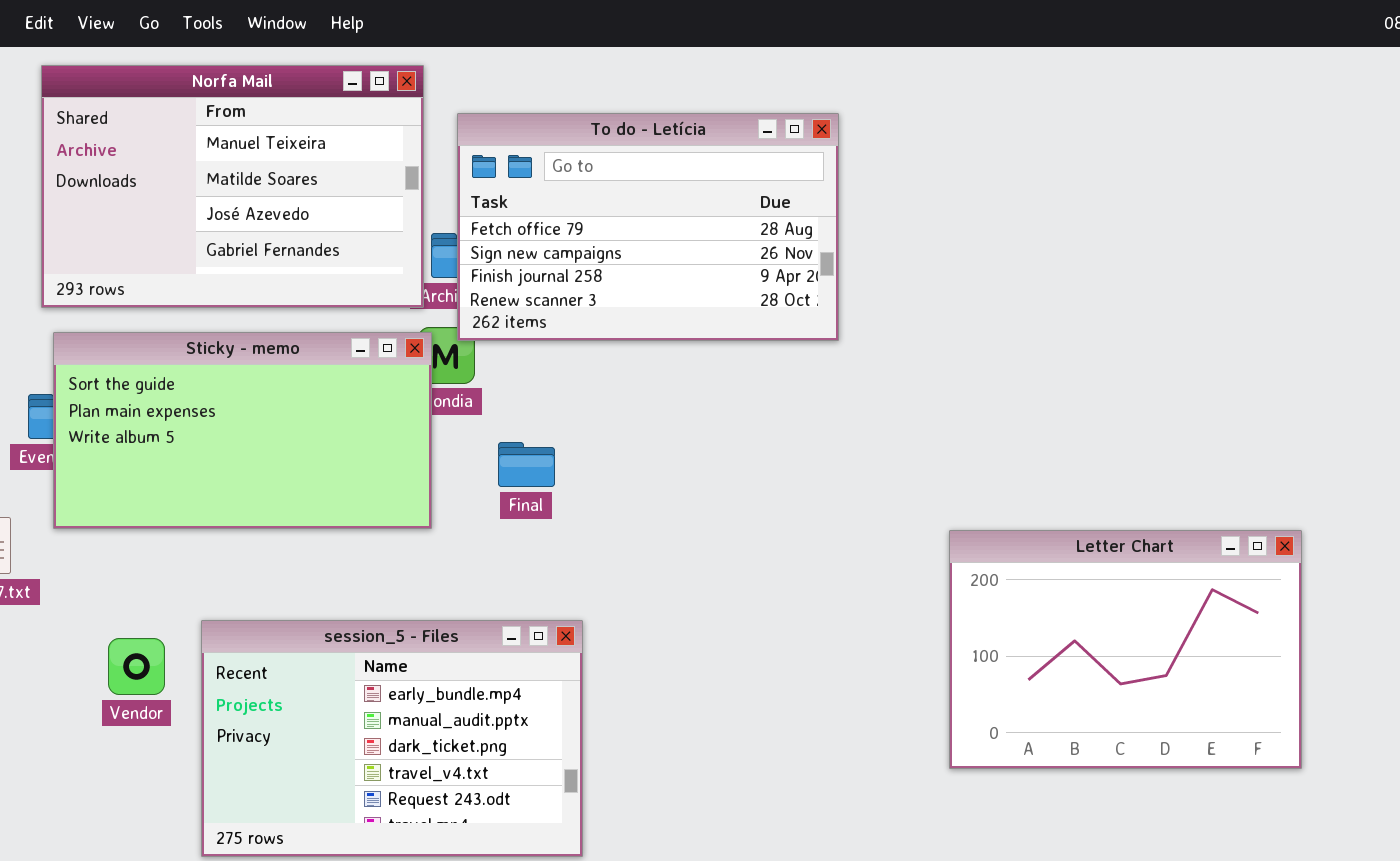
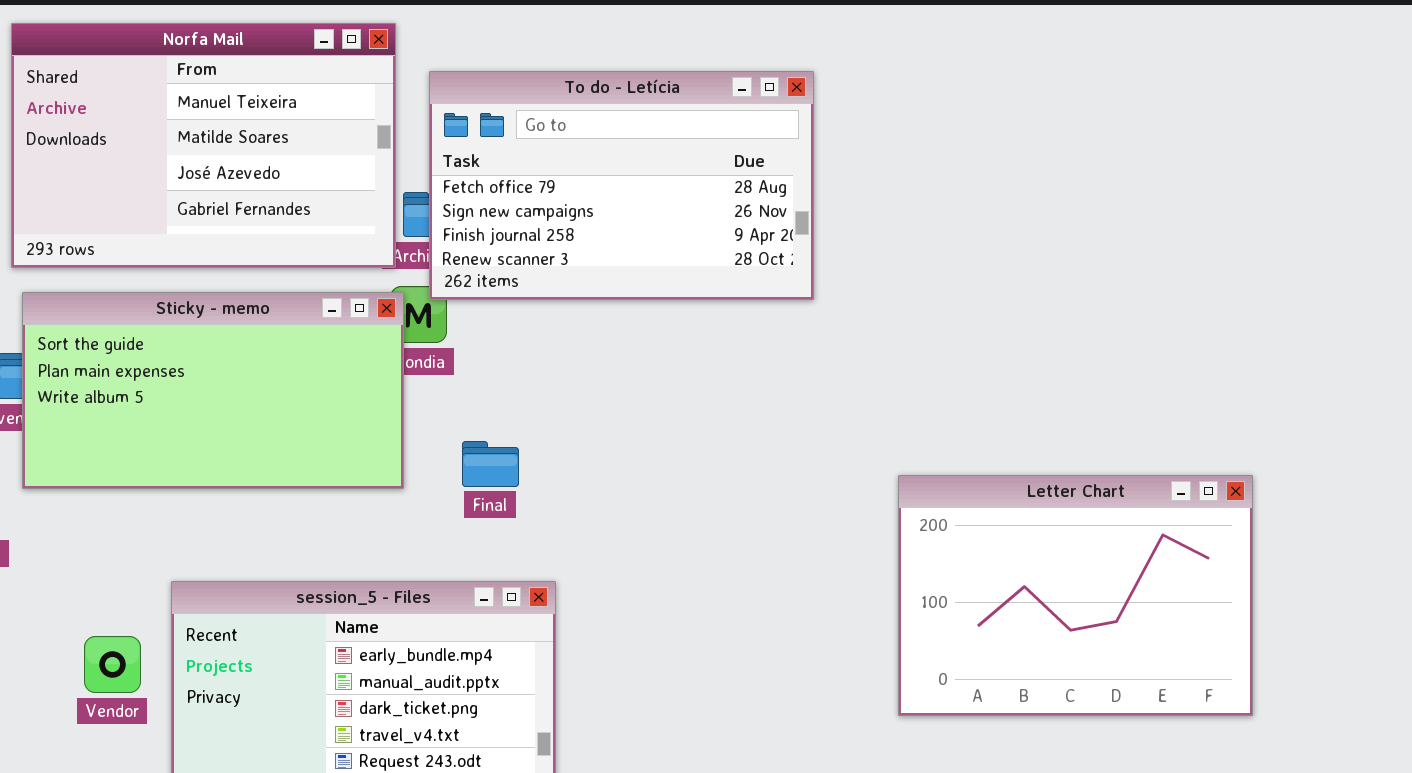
Final: [498,442,555,487] -> [462,441,519,487], moved
Letter Chart: [949,530,1302,769] -> [898,475,1253,716], moved
Vendor: [108,638,165,695] -> [84,636,141,693], moved

